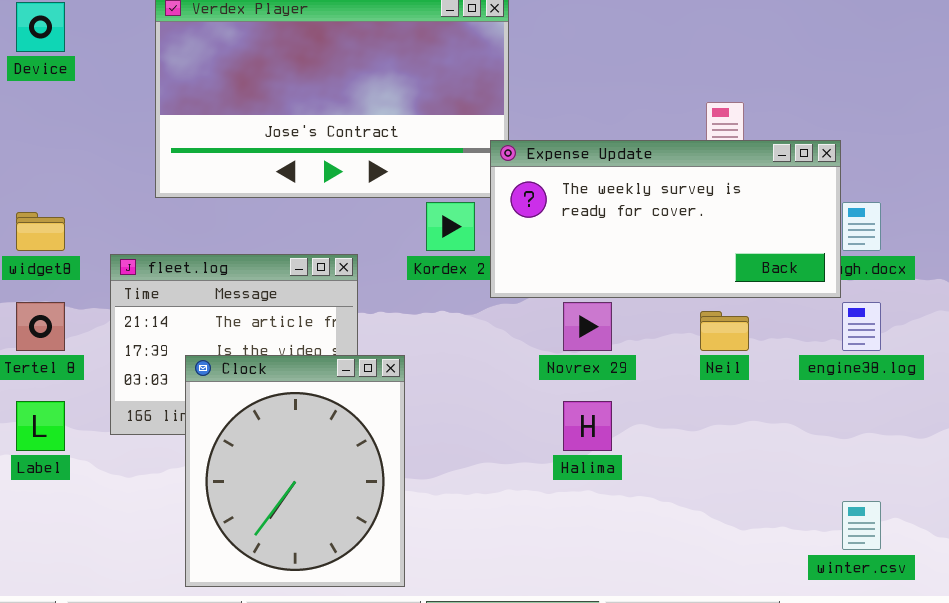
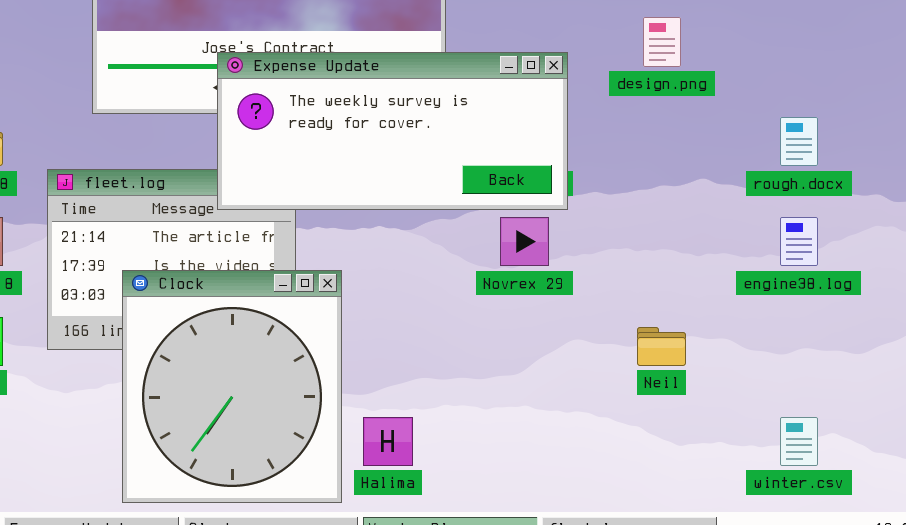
Expense Update: [490,140,841,298] -> [217,52,568,210], moved
Neil: [700,311,749,351] -> [637,327,686,366], moved
Halima: [563,401,612,451] -> [363,417,413,466], moved

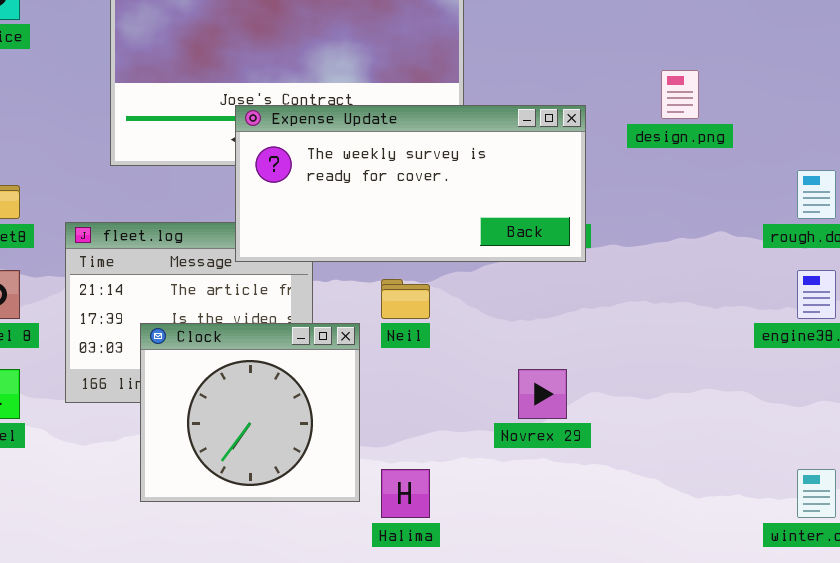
Novrex 29: [500,217,549,266] -> [518,369,567,419], moved
Clock: [122,270,342,503] -> [140,323,360,502], resized
Neil: [637,327,686,366] -> [381,279,430,319], moved

